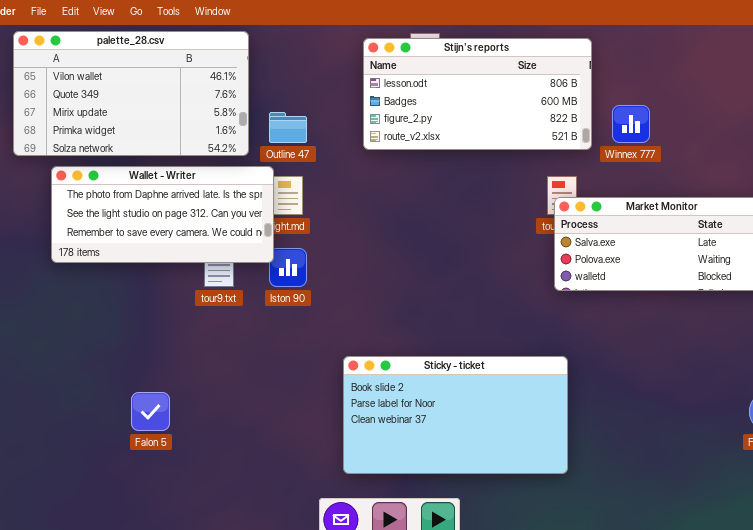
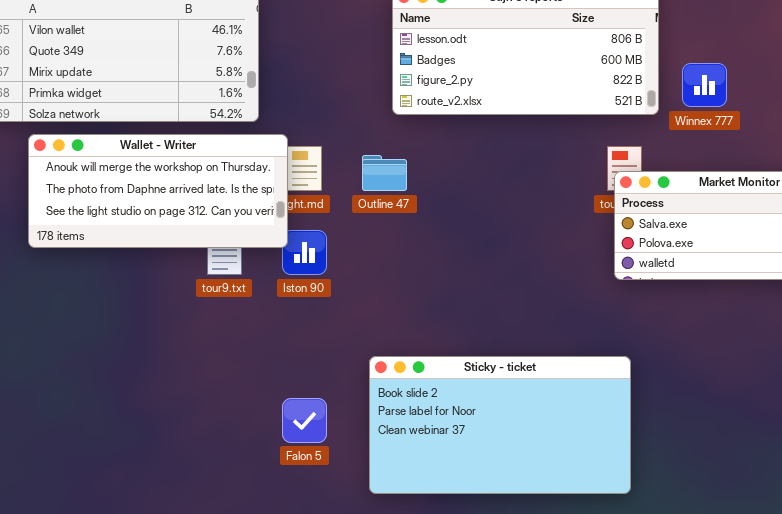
Outline 47: [269,112,307,143] -> [362,155,407,191], moved
Wallet - Writer: [51,166,274,263] -> [28,134,288,248], scrolled up 1 row
Falon 5: [131,392,170,431] -> [282,398,327,443], moved

